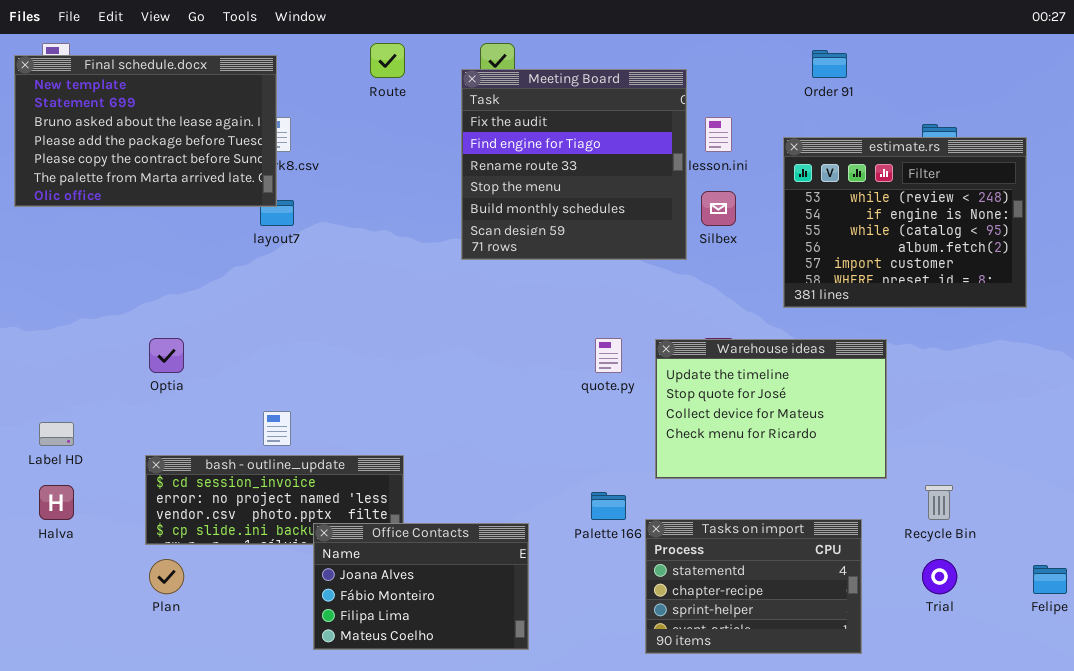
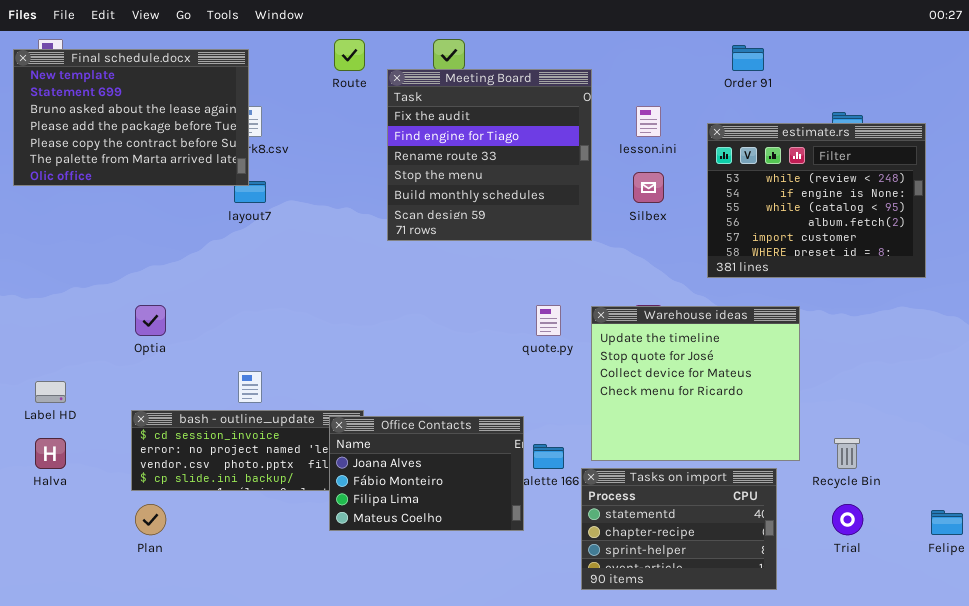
Meeting Board: [461,69,687,260] -> [387,69,592,241], moved
Warehouse ideas: [655,339,887,479] -> [591,306,800,461], resized
Office Contacts: [313,523,529,650] -> [329,416,524,531], moved

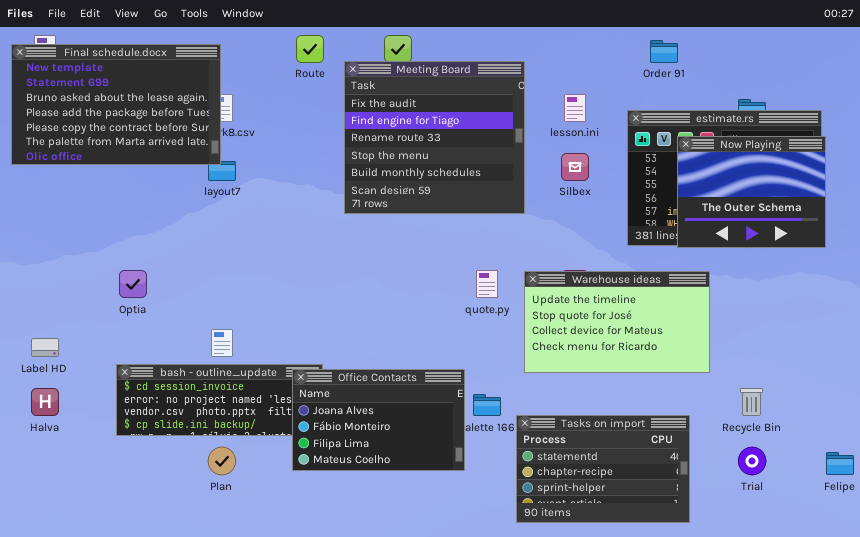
Now Playing: none -> [677,136,826,248], opened
Warehouse ideas: [591,306,800,461] -> [524,271,710,373], resized
Plan: [135,504,166,535] -> [208,447,236,475], moved

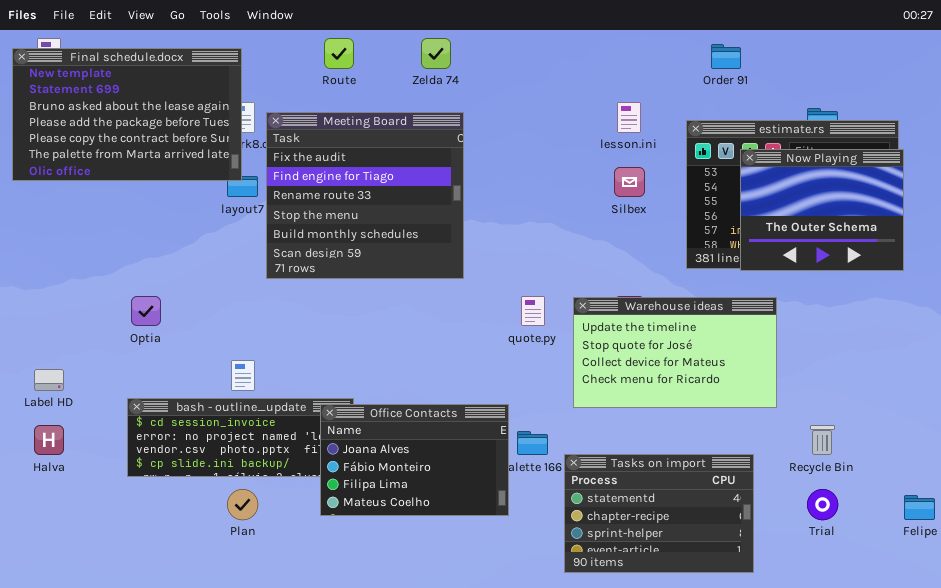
Meeting Board: [344,61,525,214] -> [266,112,464,279], moved

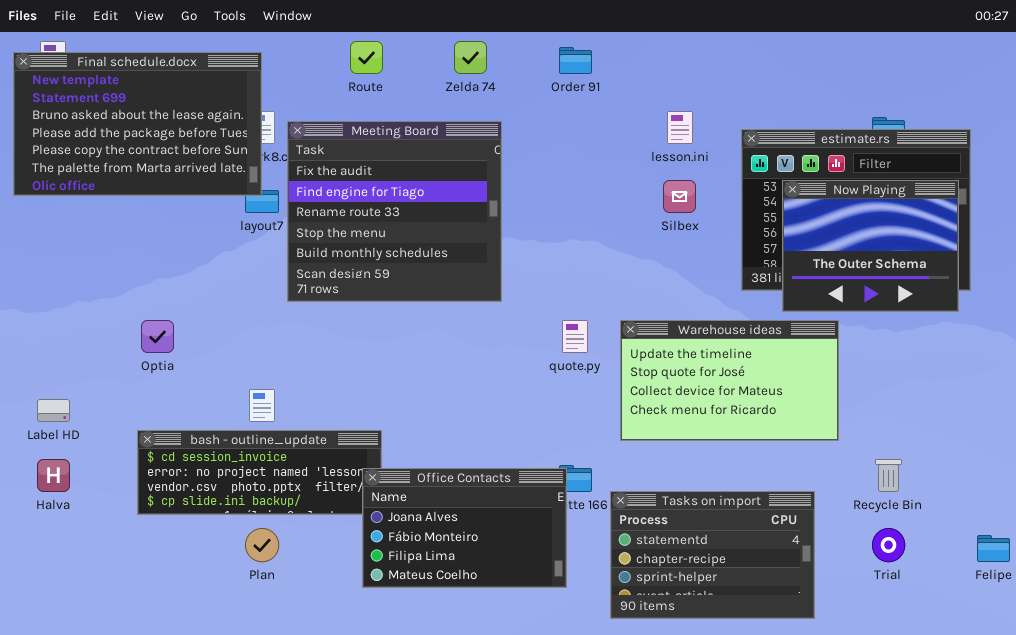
Order 91: [711,44,741,69] -> [559,47,592,74], moved
Now Playing: [740,149,904,271] -> [782,180,959,312], moved
Office Contacts: [320,404,509,516] -> [362,468,567,588], moved

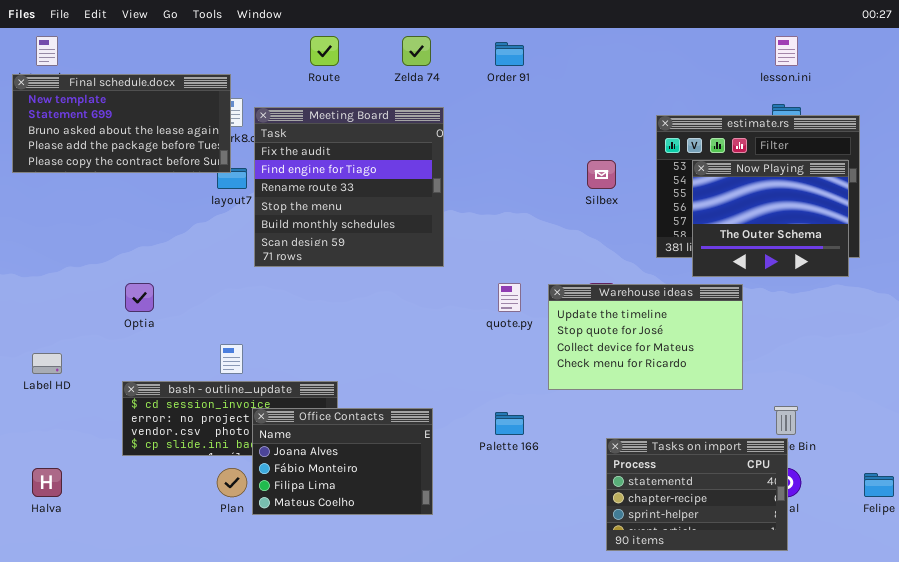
Final schedule.docx: [13,52,262,196] -> [12,74,231,173], resized
lesson.ini: [667,111,693,144] -> [775,36,798,66], moved
Halva: [37,459,70,492] -> [32,468,62,497], moved
Office Contacts: [362,468,567,588] -> [252,408,433,515], moved
Tasks on import: [610,491,815,619] -> [606,438,788,551], moved

